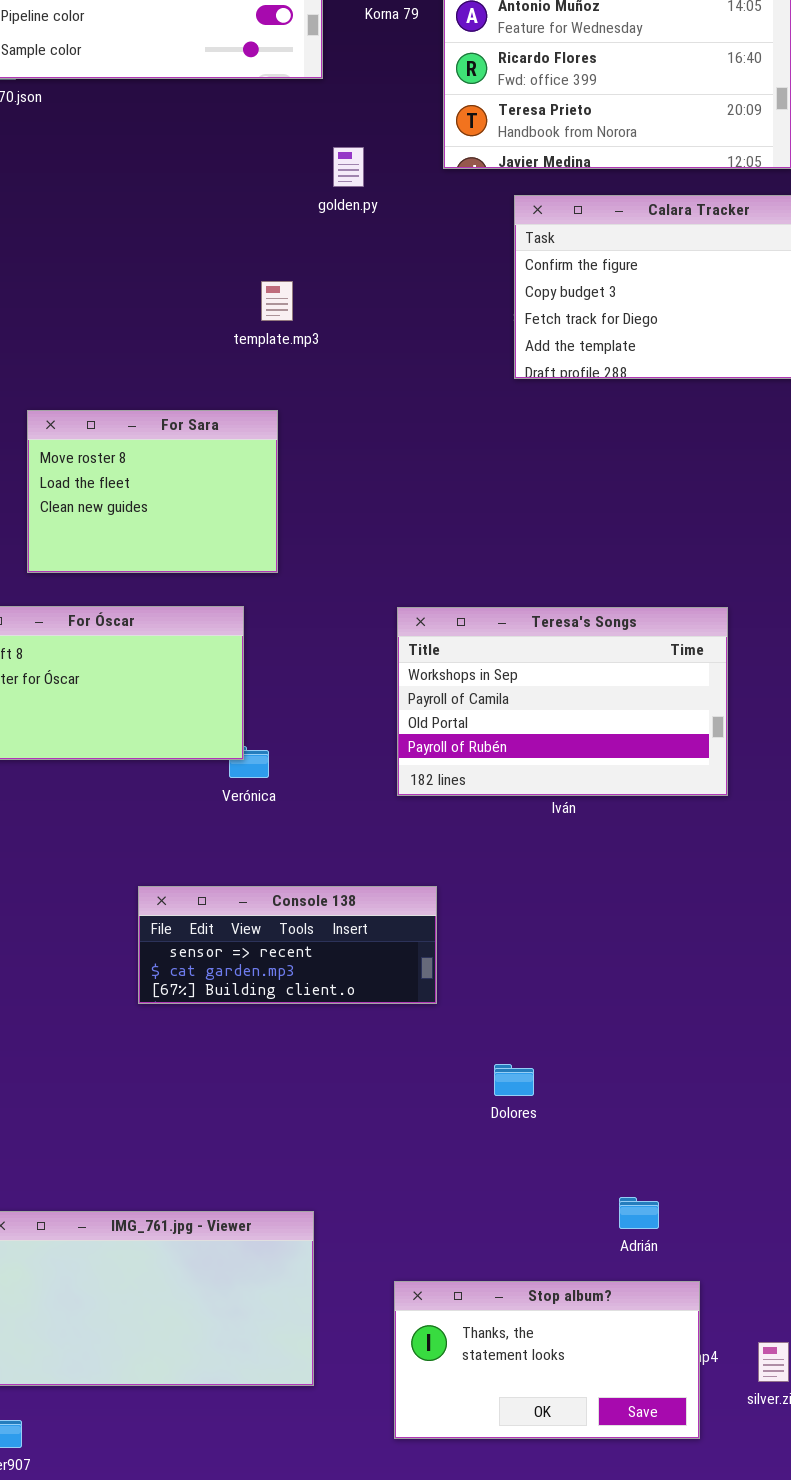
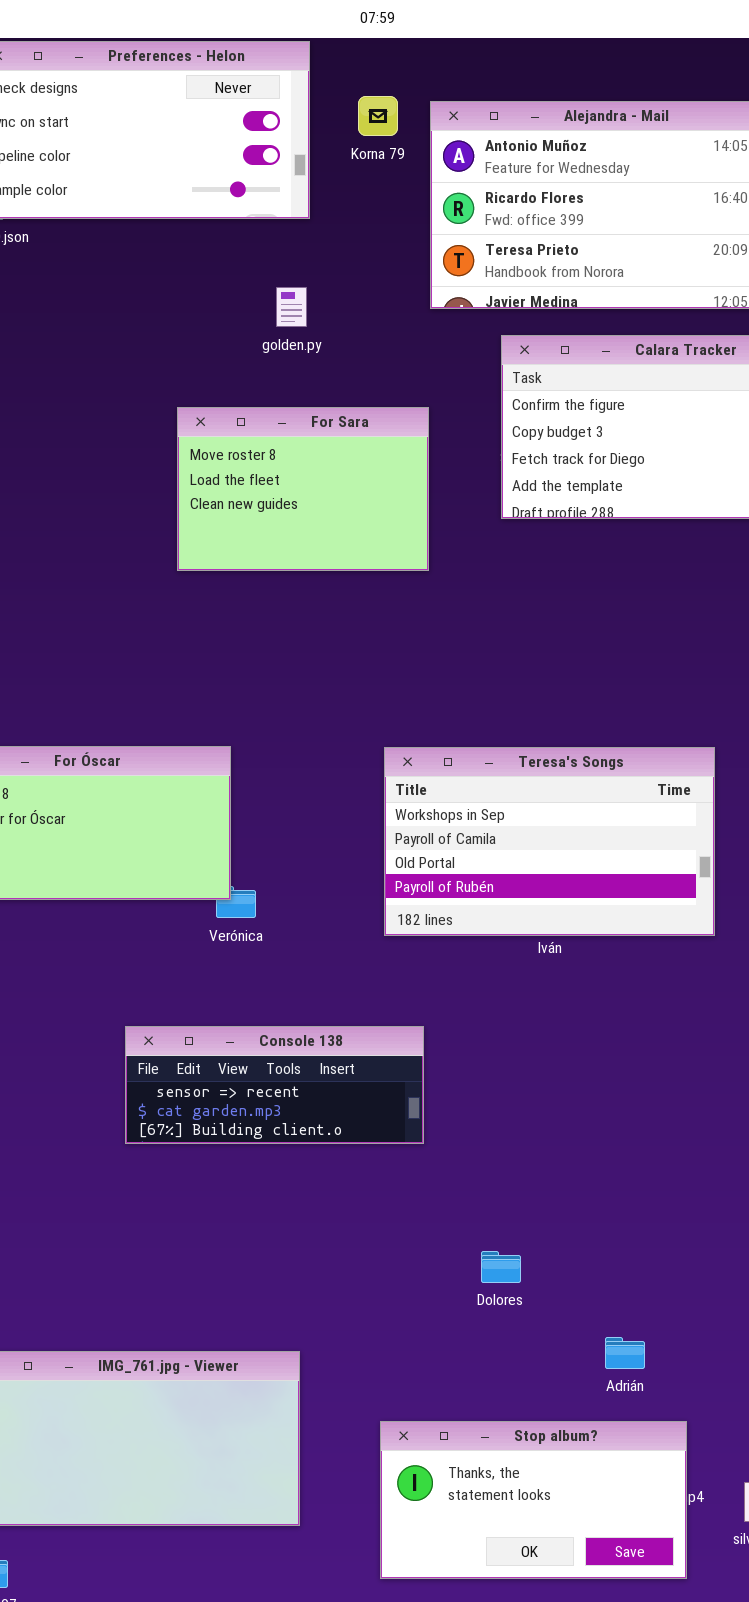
golden.py: [333,147,364,187] -> [276,287,307,327], moved
For Sara: [27,410,278,573] -> [177,407,429,571], moved
Dolores: [494,1064,534,1096] -> [481,1251,521,1283], moved

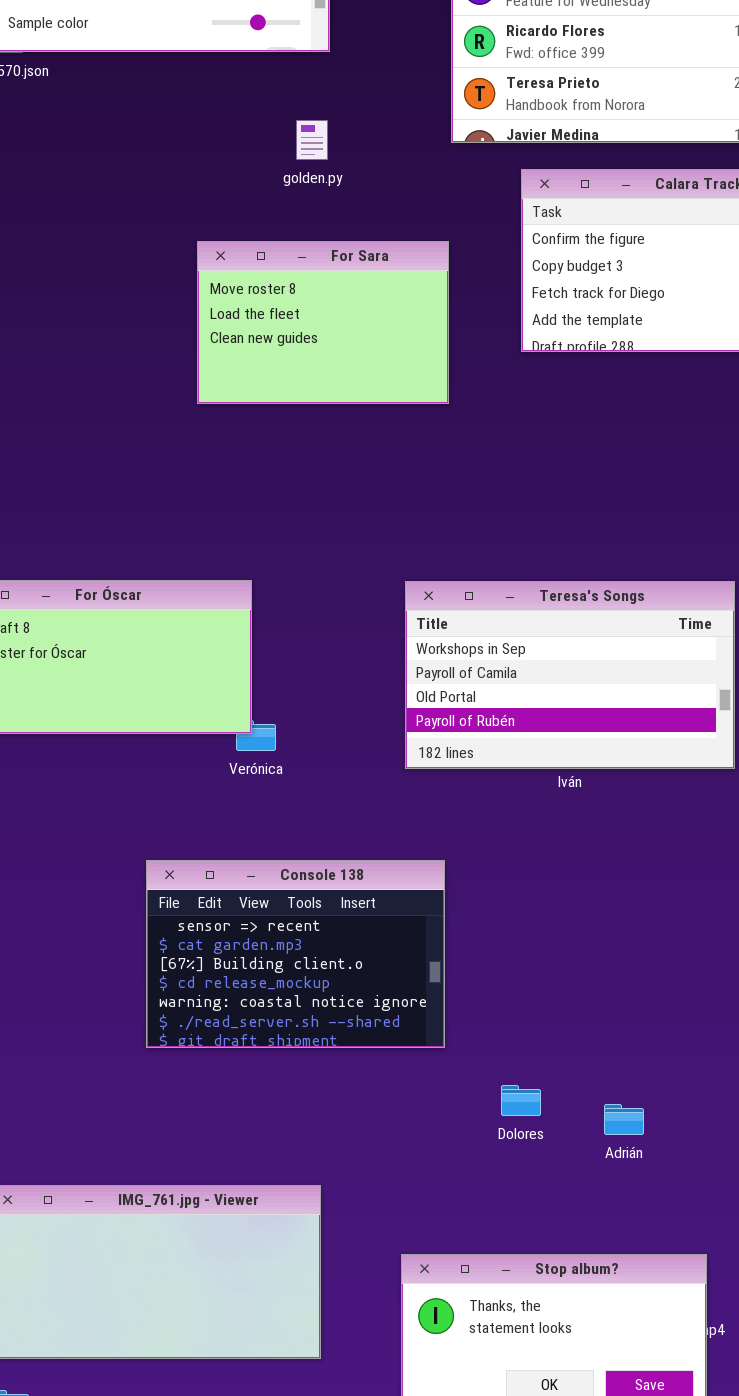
Console 138: [125,1026,424,1144] -> [146,860,445,1048], resized
Adrián: [605,1337,645,1369] -> [604,1104,644,1135], moved

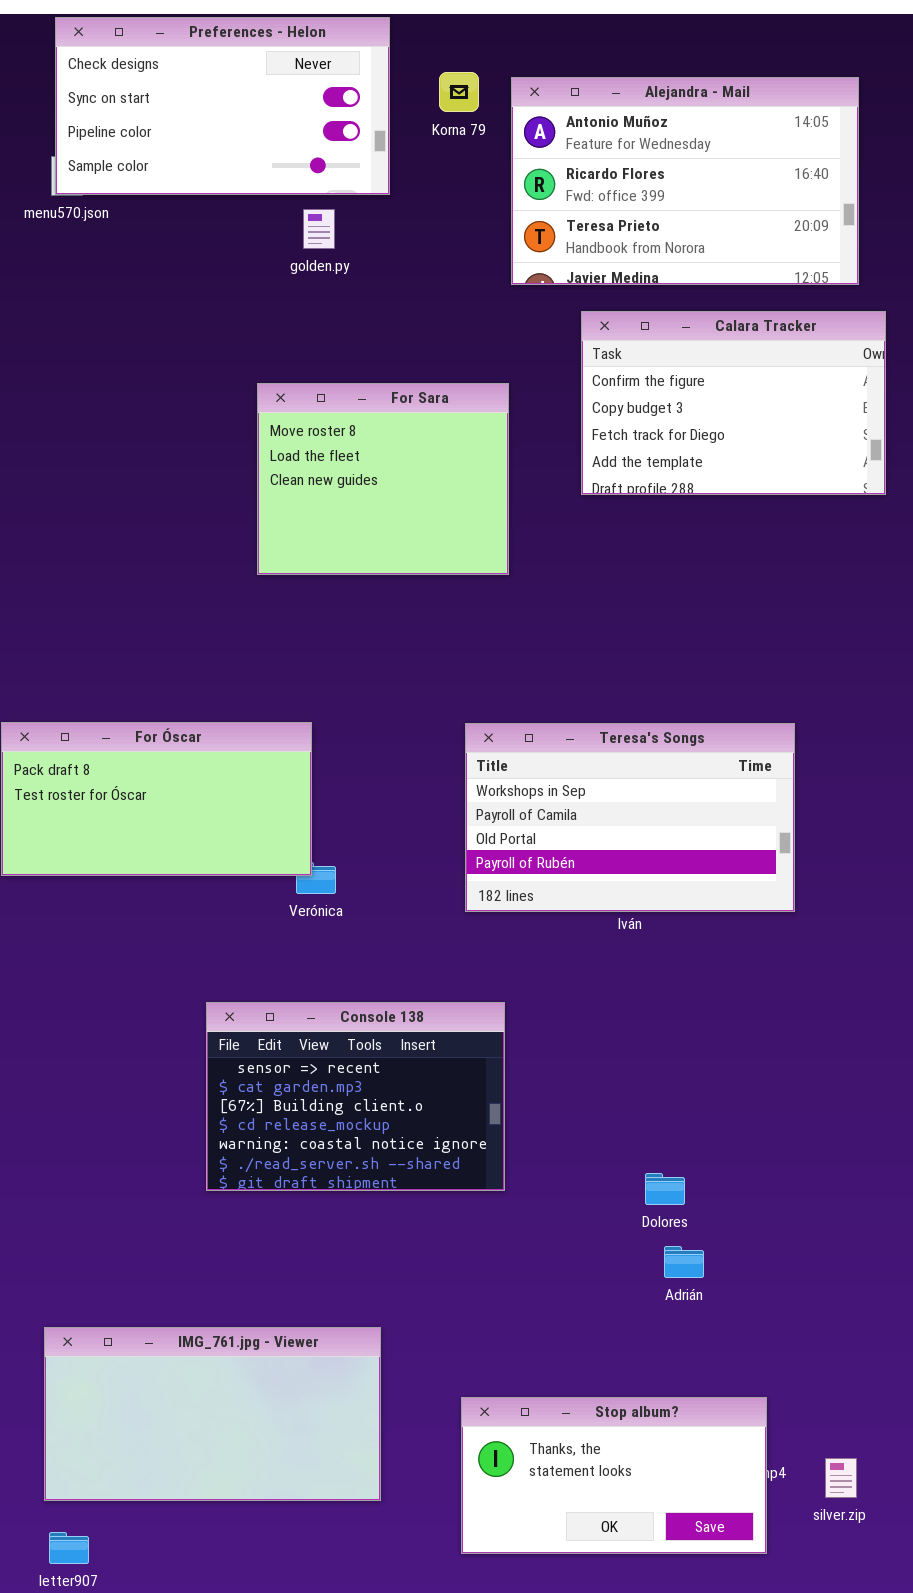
golden.py: [296,120,328,160] -> [303,209,335,249], moved
For Sara: [197,241,449,404] -> [257,383,509,575], resized
Dolores: [501,1085,541,1116] -> [645,1173,685,1205], moved

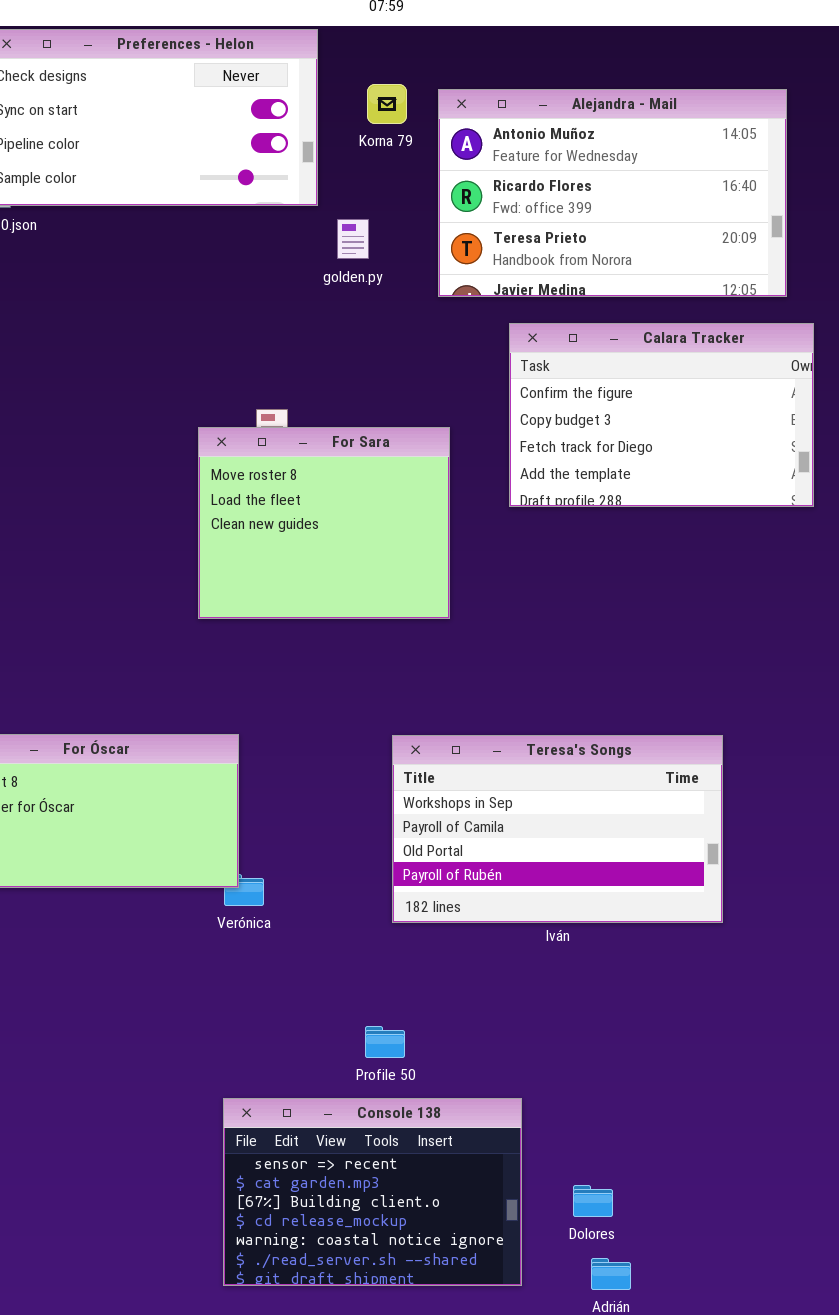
golden.py: [303,209,335,249] -> [337,219,369,259], moved
For Sara: [257,383,509,575] -> [198,427,450,619], moved
Console 138: [206,1002,505,1191] -> [223,1098,522,1286], moved

